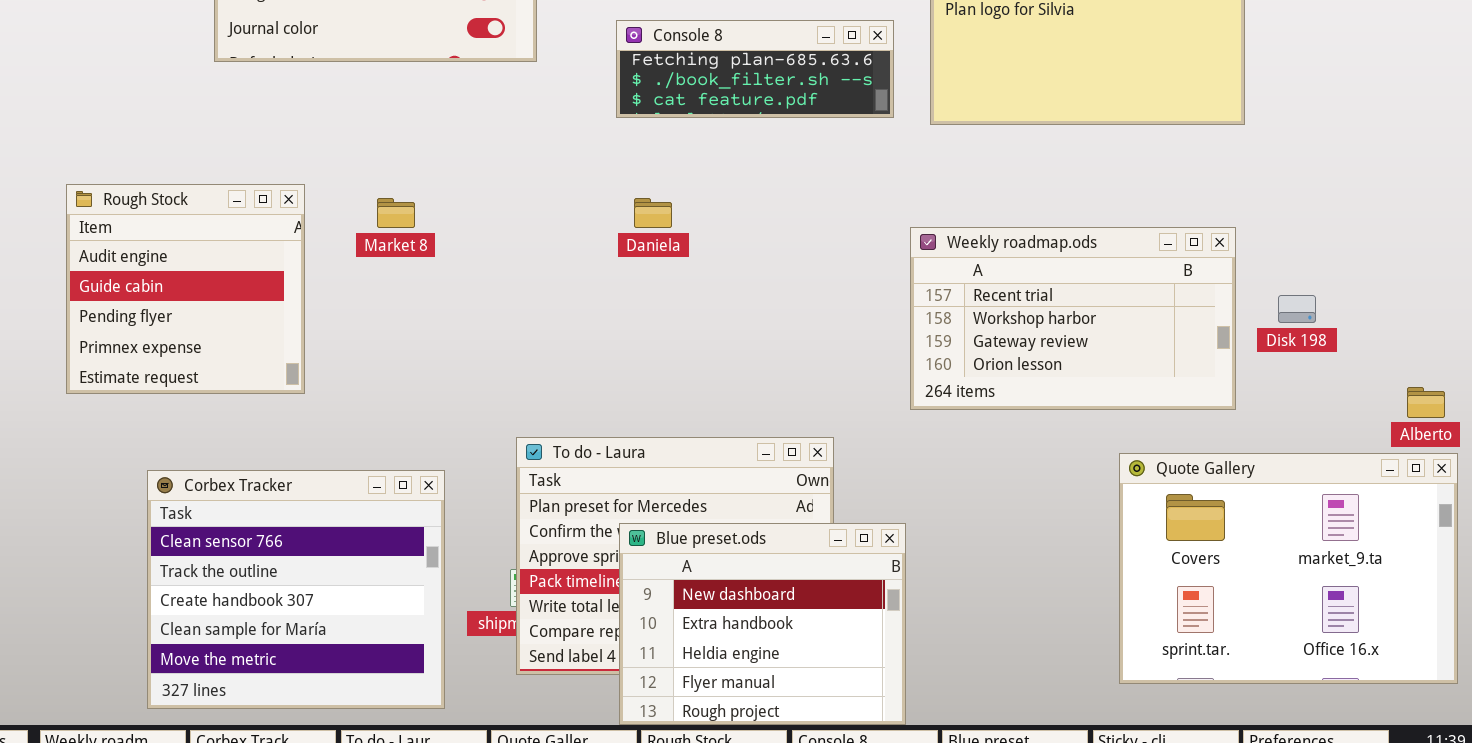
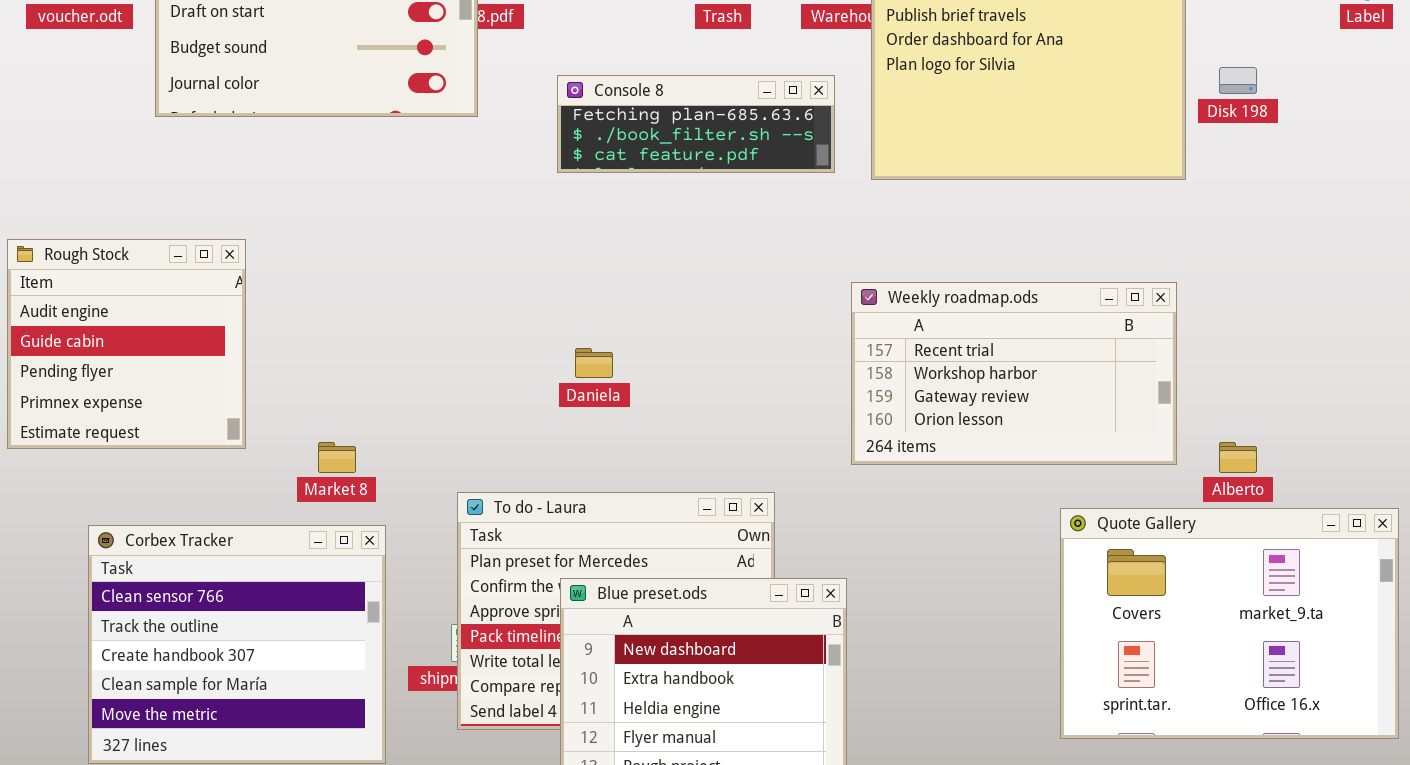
Market 8: [377,198,415,228] -> [318,442,356,473], moved
Daniela: [634,198,672,228] -> [575,348,613,378], moved
Disk 198: [1278,295,1316,323] -> [1219,67,1257,94], moved
Alberto: [1407,387,1445,418] -> [1219,442,1257,473], moved

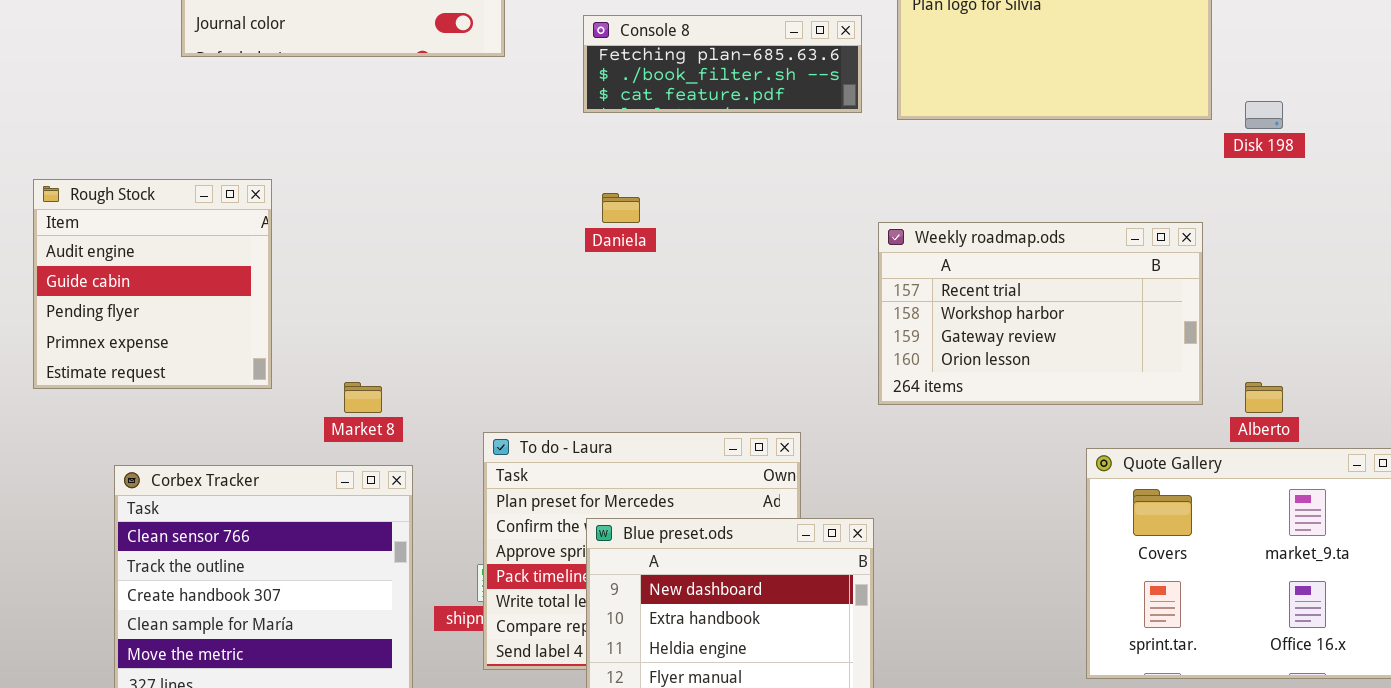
Disk 198: [1219,67,1257,94] -> [1245,101,1283,129], moved
Daniela: [575,348,613,378] -> [602,193,640,223], moved

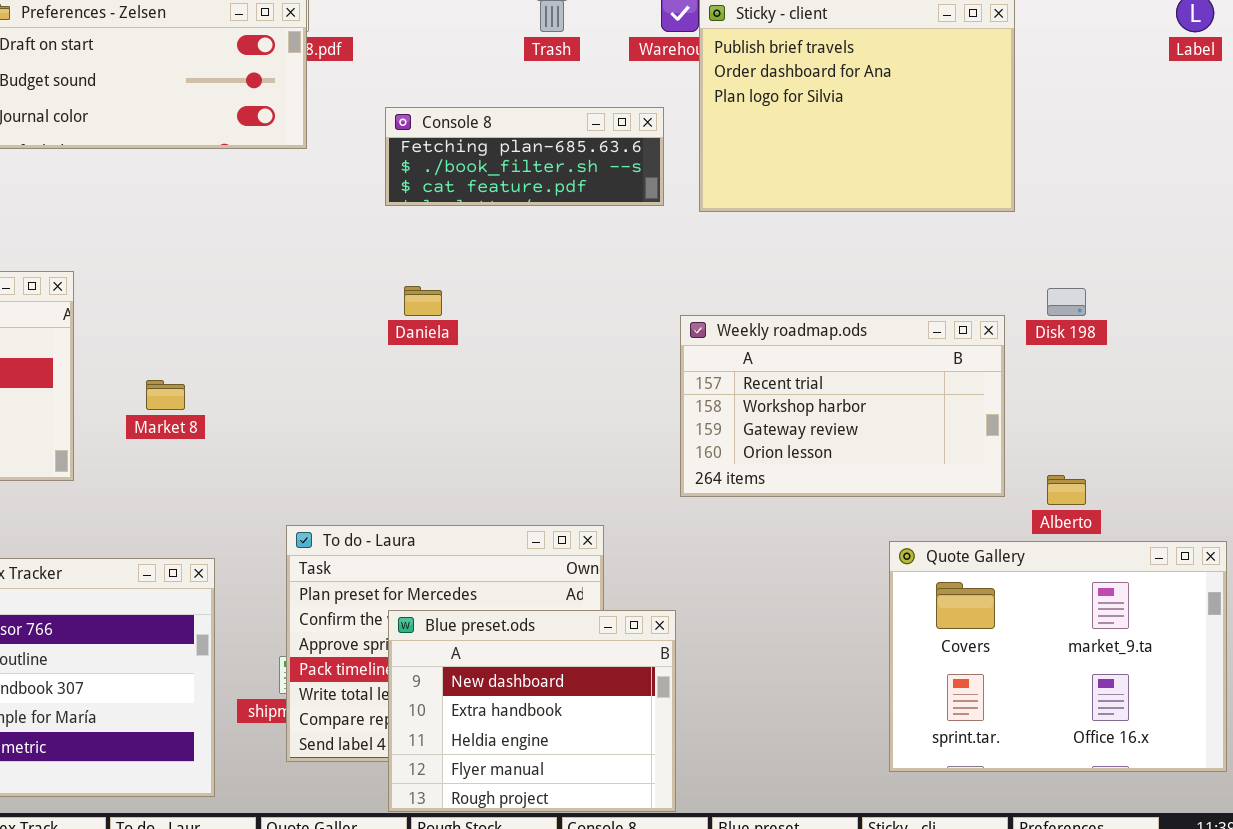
Disk 198: [1245,101,1283,129] -> [1047,288,1086,316], moved
Market 8: [344,382,382,413] -> [146,380,185,410], moved

